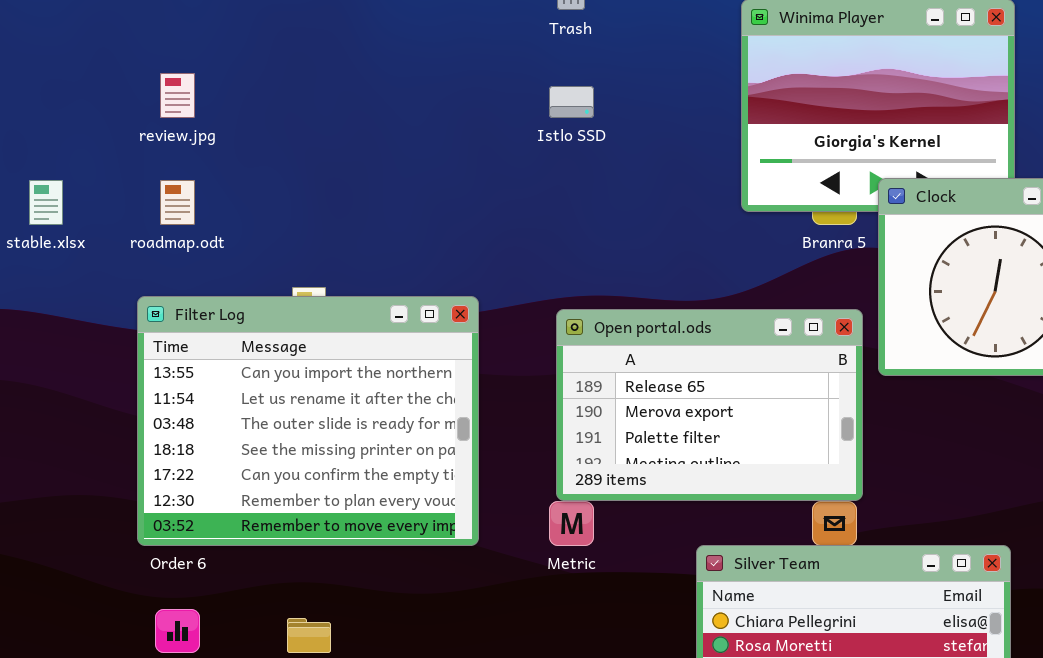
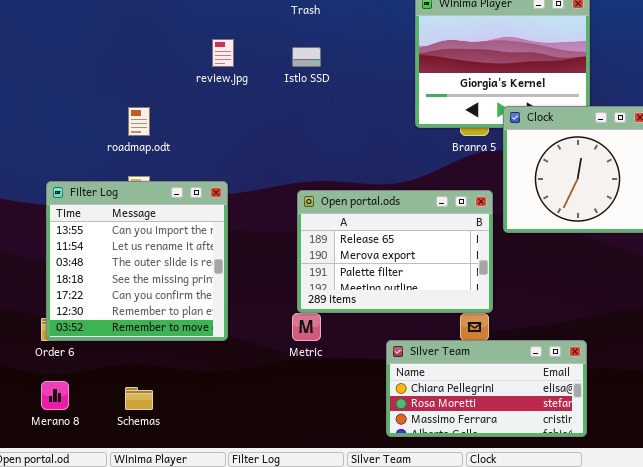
review.jpg: [160,73,195,118] -> [212,39,234,67], moved
roadmap.odt: [160,180,195,225] -> [128,107,150,136], moved
Filter Log: [137,296,479,546] -> [46,181,228,341], moved, resized

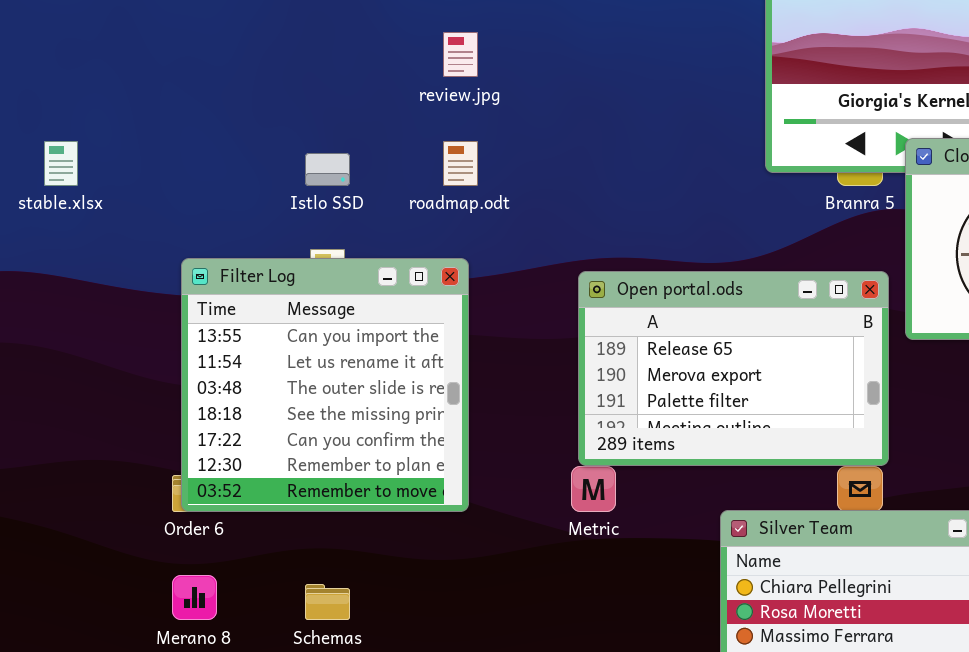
Istlo SSD: [292,47,321,67] -> [305,153,350,186], moved
roadmap.odt: [128,107,150,136] -> [443,141,478,186], moved

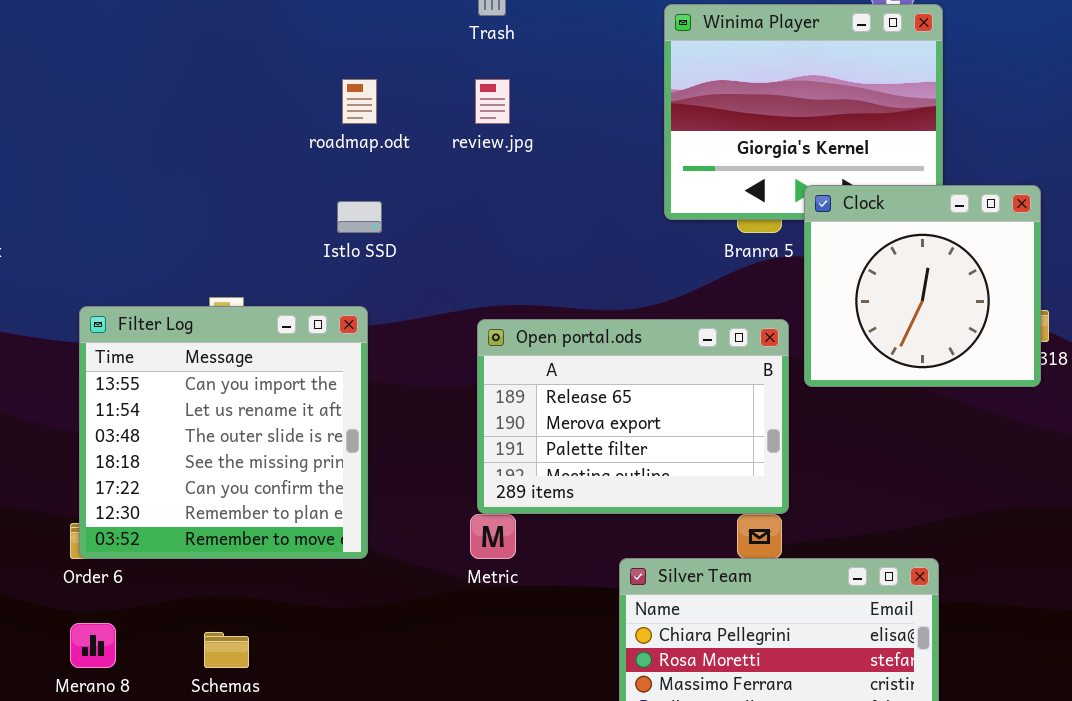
review.jpg: [443,32,478,77] -> [475,79,510,124], moved
roadmap.odt: [443,141,478,186] -> [342,79,377,124], moved
Istlo SSD: [305,153,350,186] -> [337,201,382,233], moved

